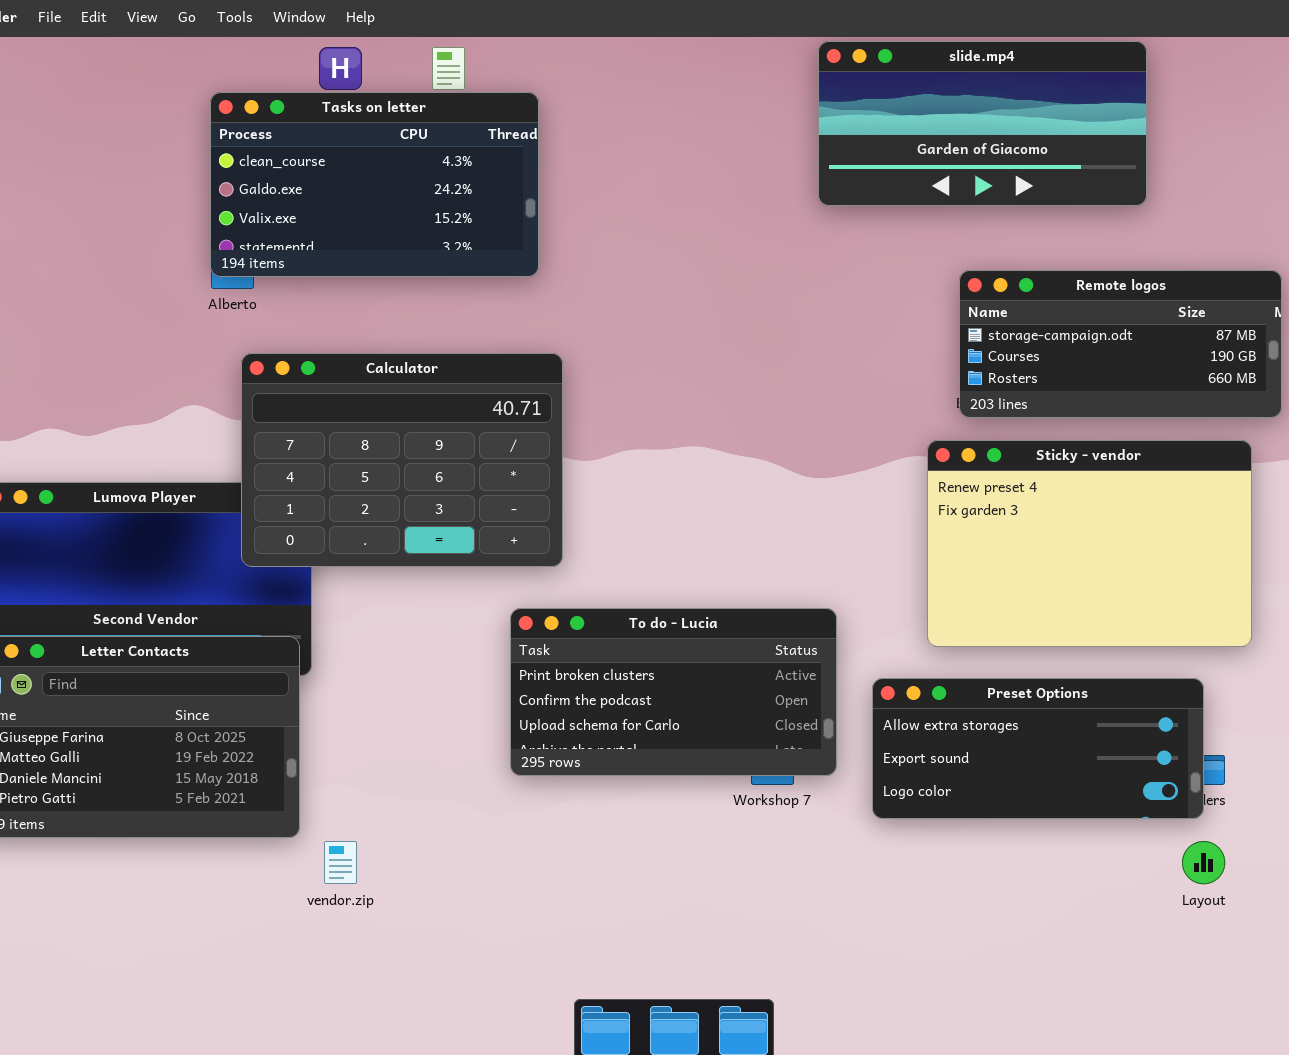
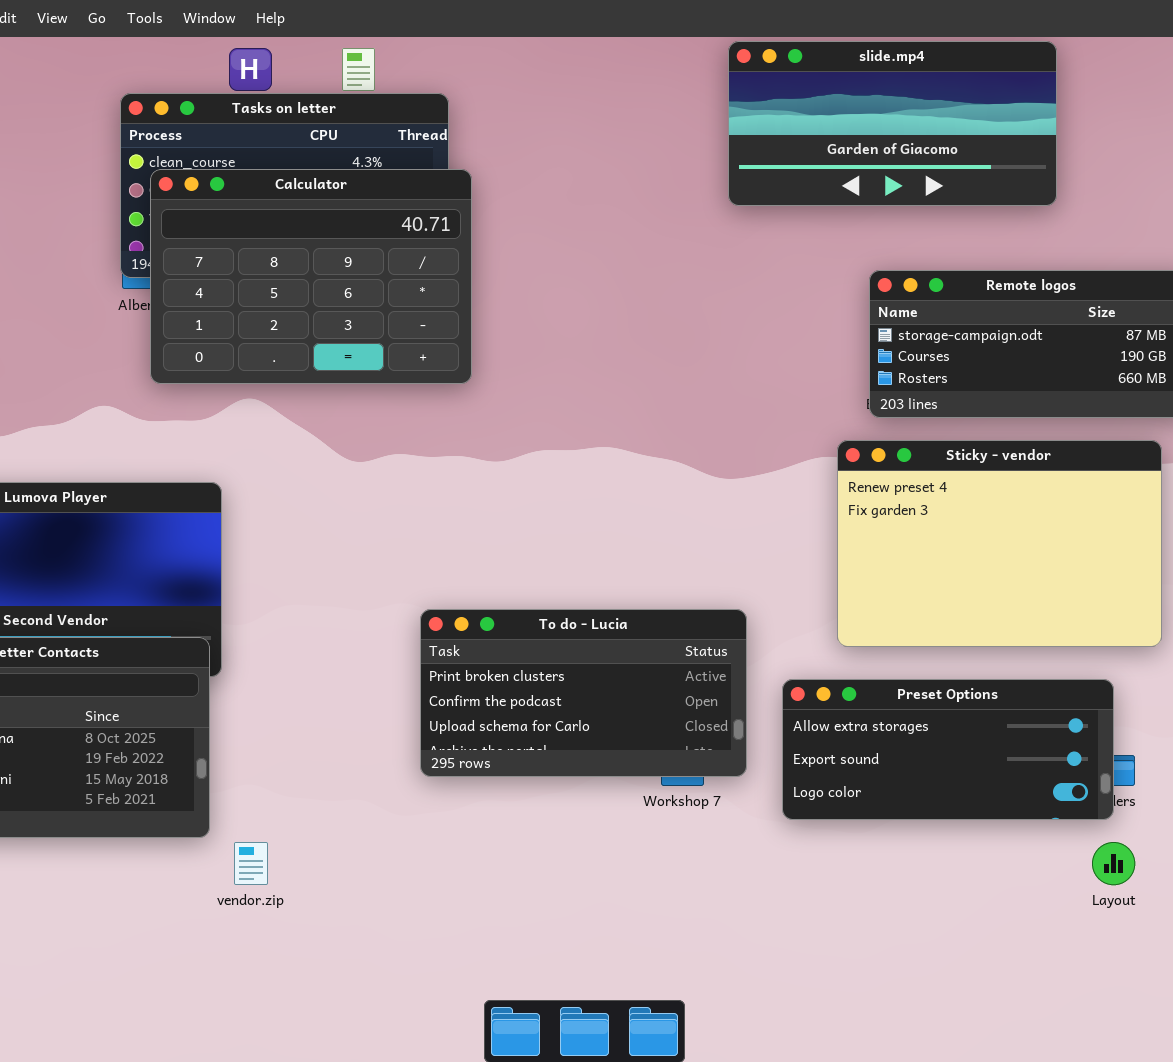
Calculator: [241,353,563,567] -> [150,169,472,384], moved

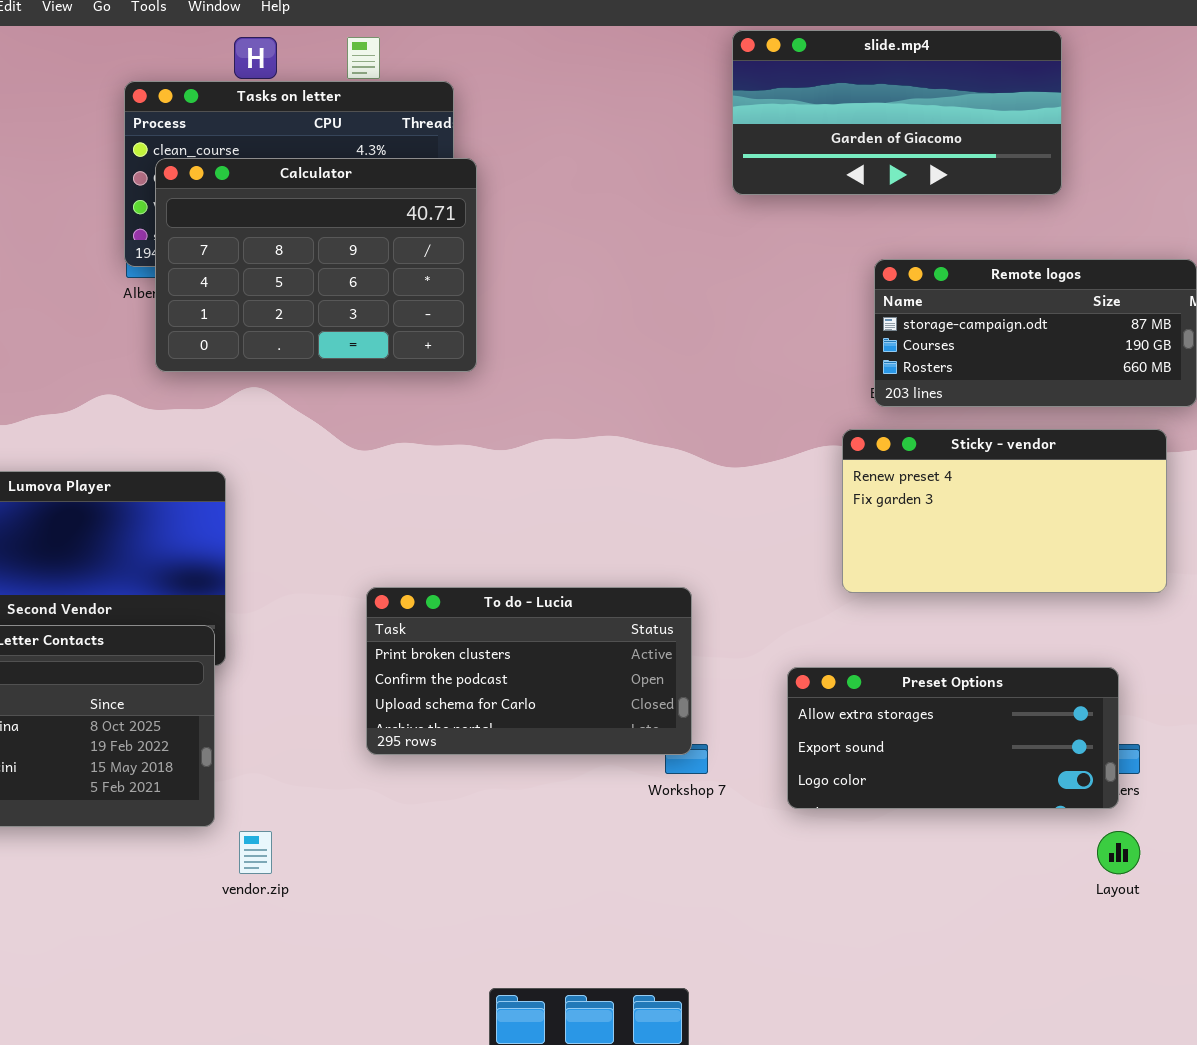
Sticky - vendor: [837,440,1162,647] -> [842,429,1167,593], resized
To do - Lucia: [420,609,747,777] -> [366,587,692,755], moved

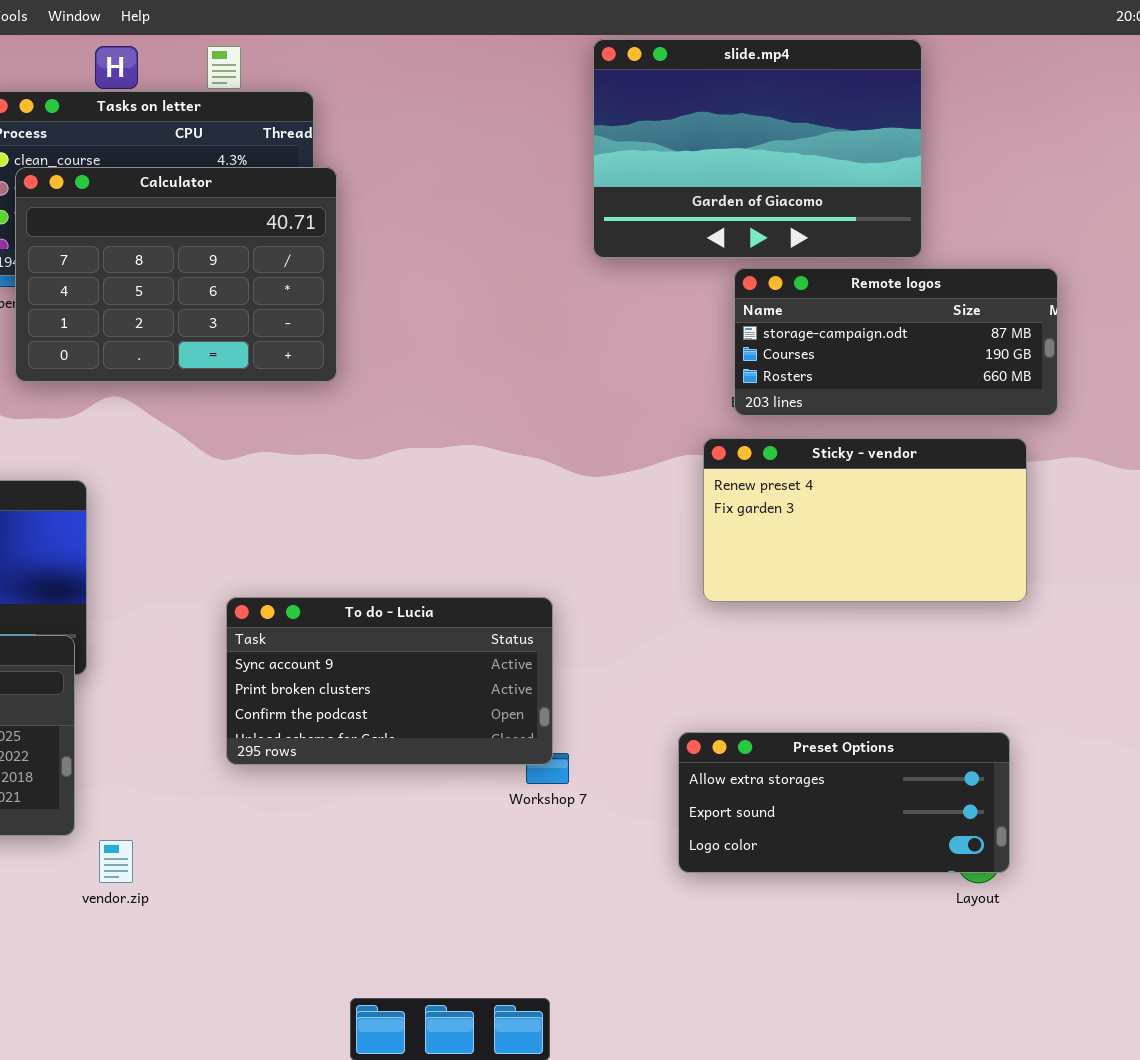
slide.mp4: [732,30,1062,195] -> [593,39,922,258], resized
To do - Lucia: [366,587,692,755] -> [226,597,553,765], scrolled up 1 row
Preset Options: [787,667,1119,809] -> [678,732,1010,873], moved

